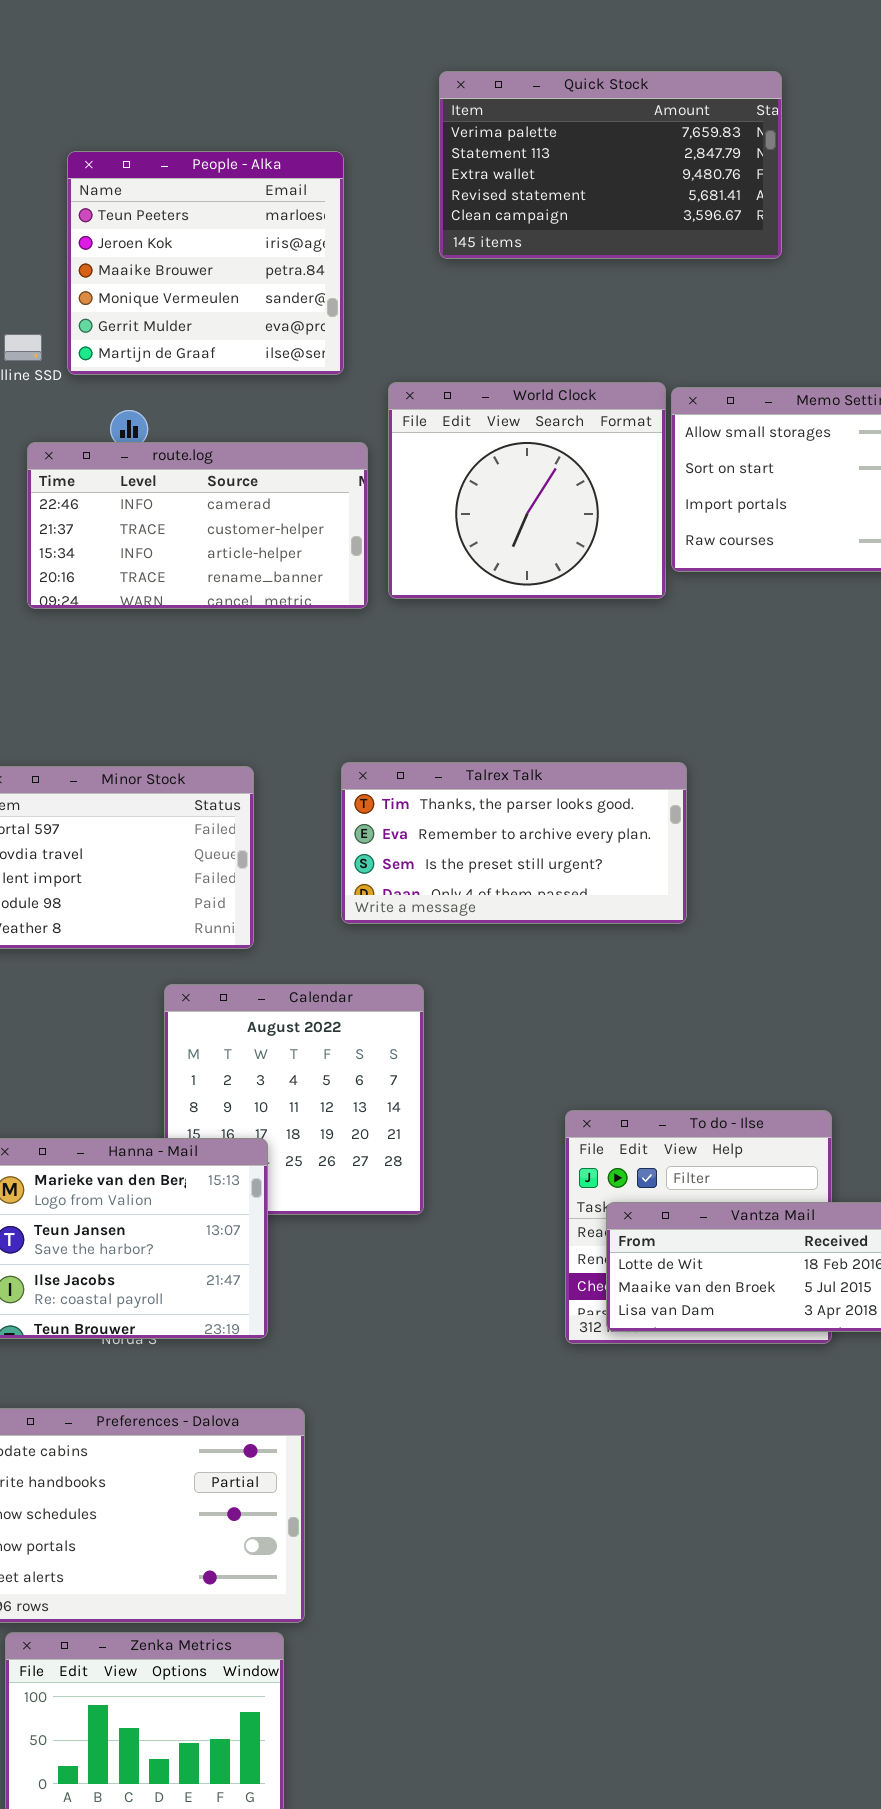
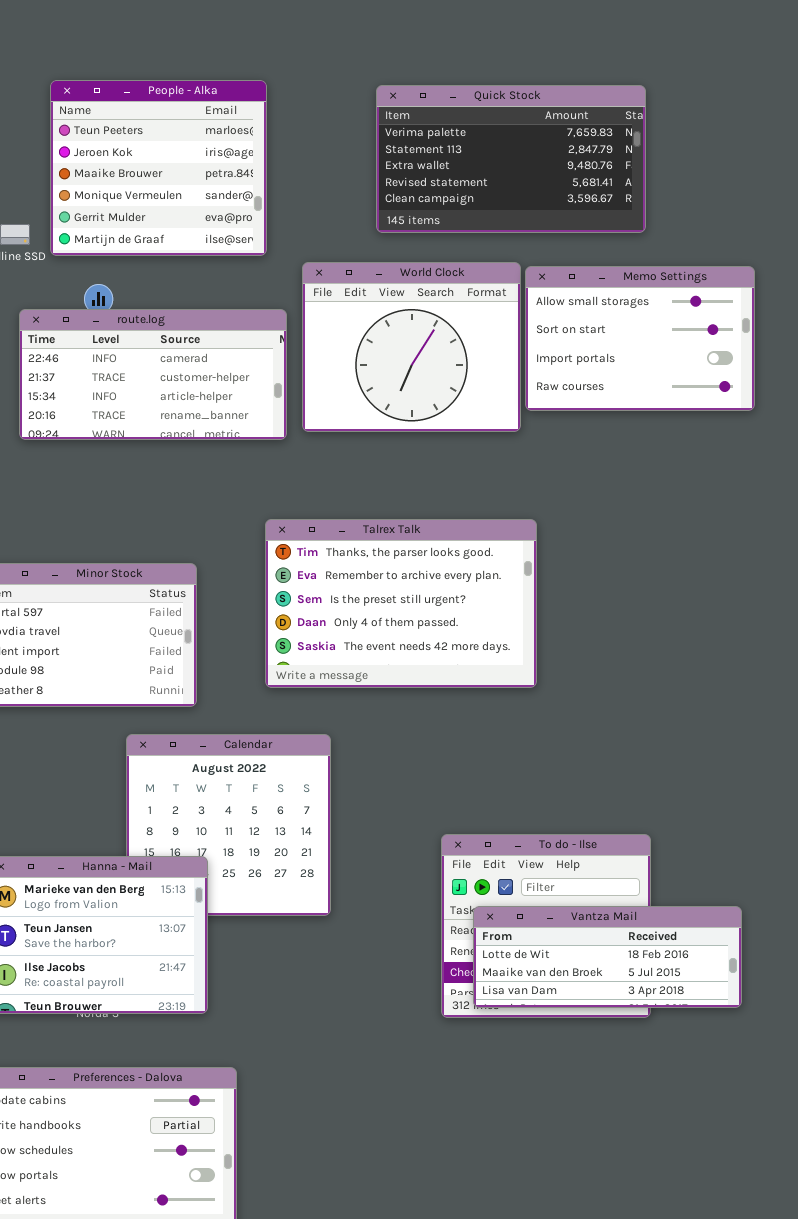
Quick Stock: [439,71,782,259] -> [376,85,646,233], moved
Talrex Talk: [341,762,687,924] -> [265,519,537,688], resized

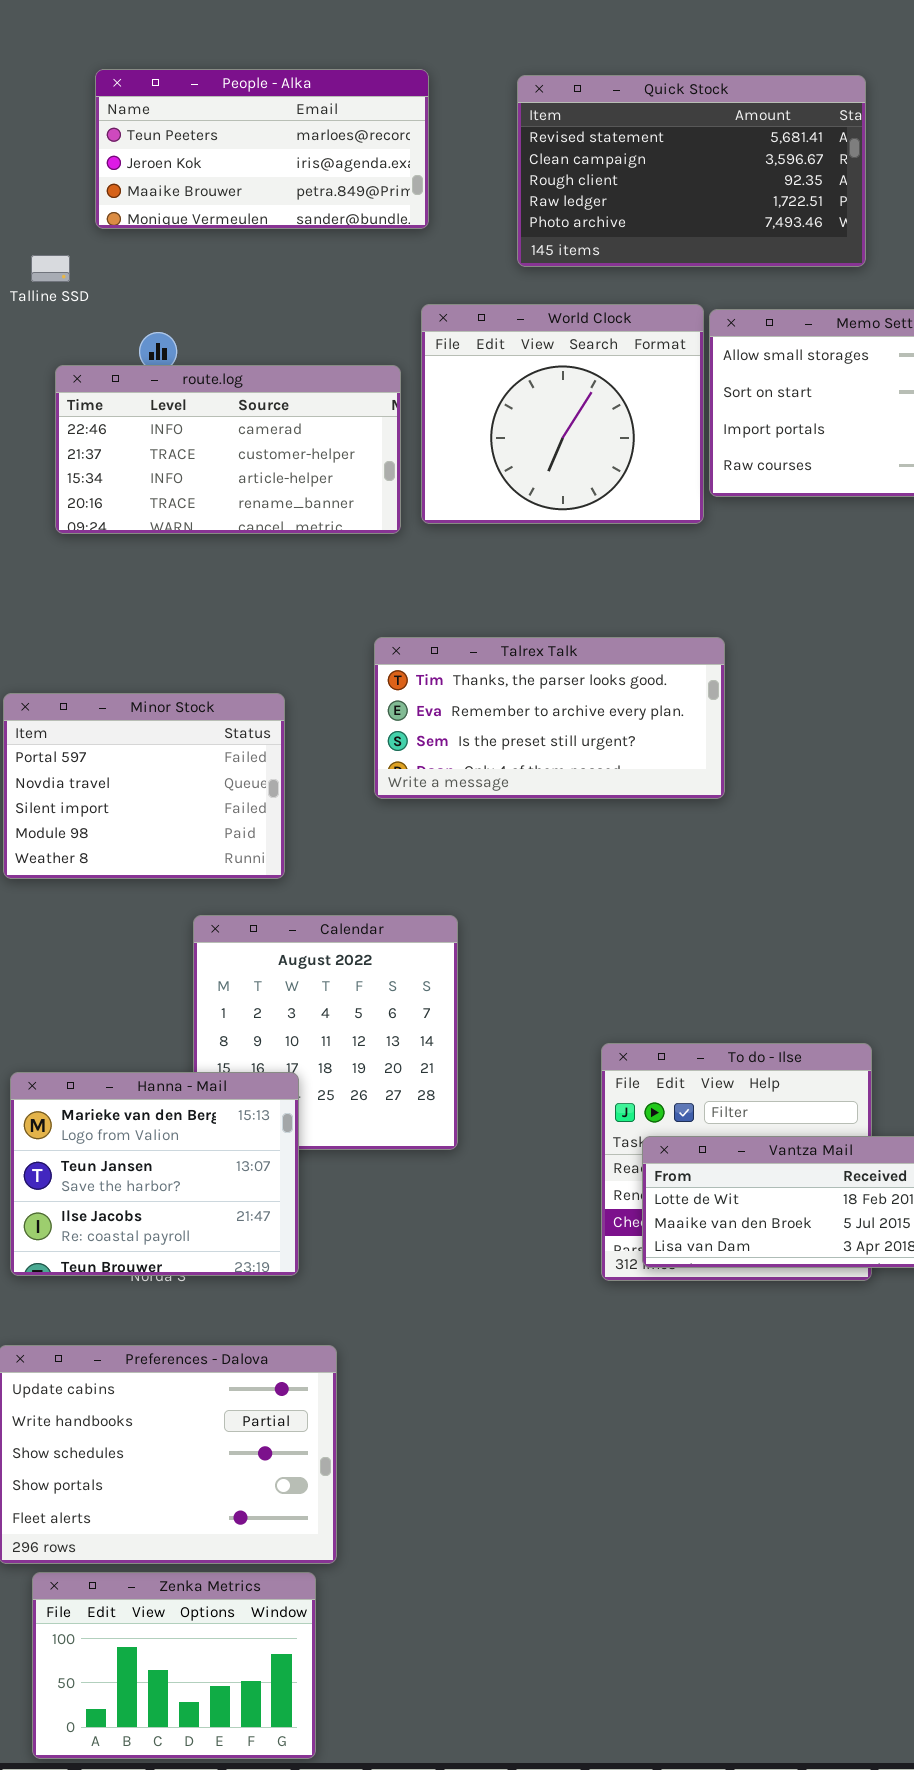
People - Alka: [50,80,267,256] -> [95,69,429,229], resized
Quick Stock: [376,85,646,233] -> [517,75,866,267], scrolled down 3 rows
Talrex Talk: [265,519,537,688] -> [374,637,725,799], resized

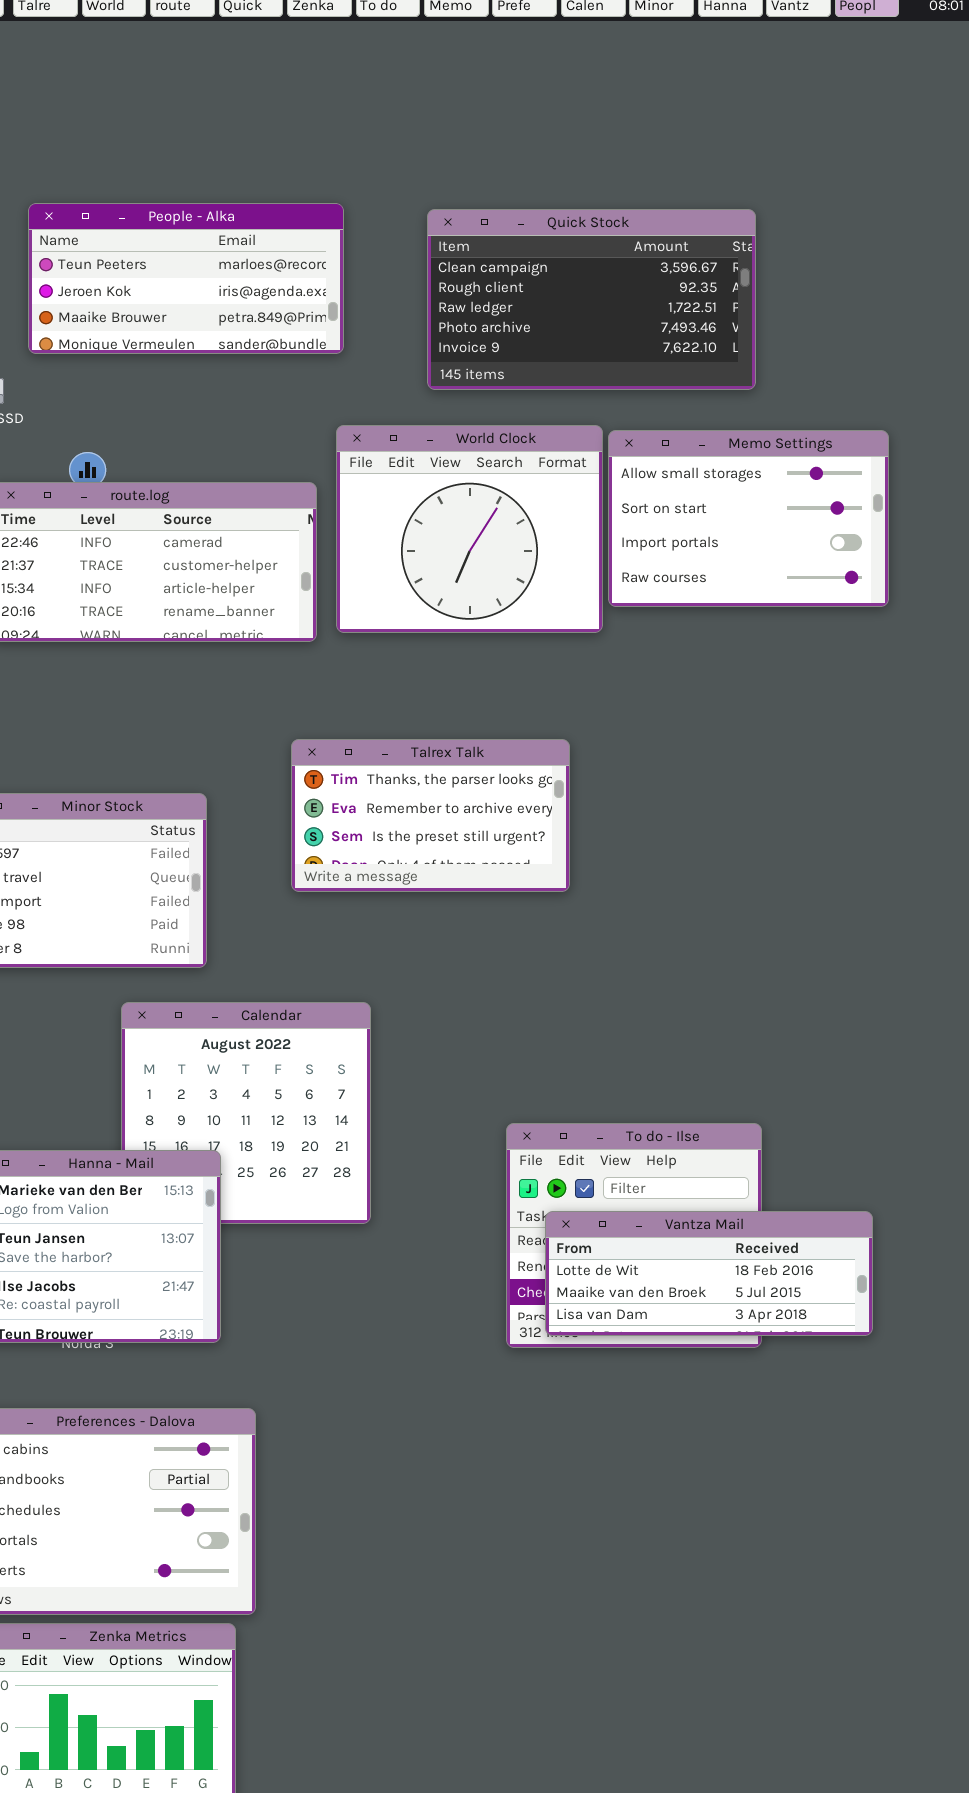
Quick Stock: [517,75,866,267] -> [427,209,756,390], scrolled down 1 row
Talrex Talk: [374,637,725,799] -> [291,739,570,892], resized

